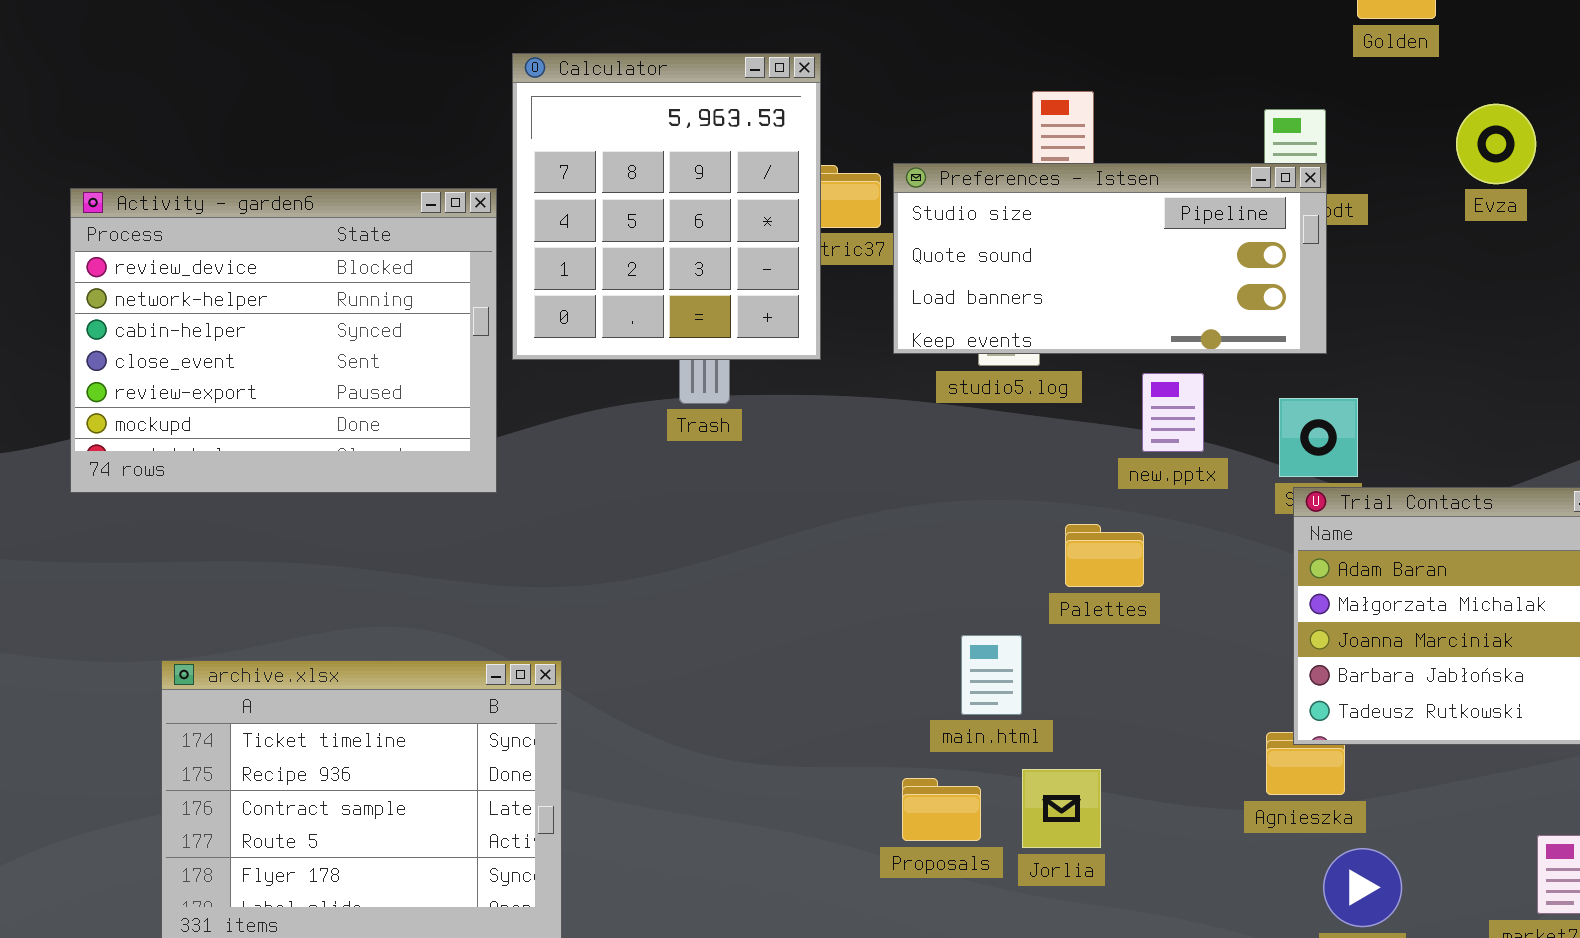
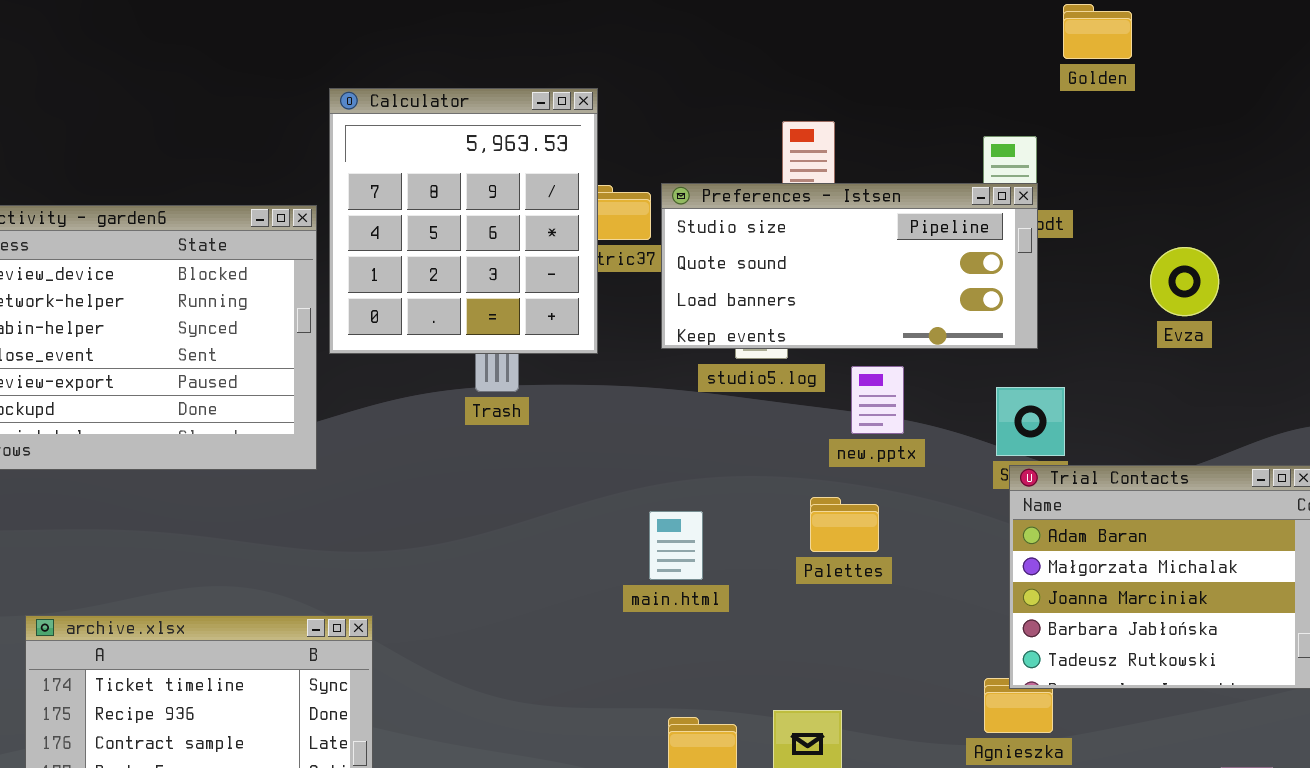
Evza: [1456,104,1536,184] -> [1150,247,1219,316], moved
new.pptx: [1142,373,1204,452] -> [851,366,904,434], moved
main.html: [961,635,1022,715] -> [649,511,703,580], moved

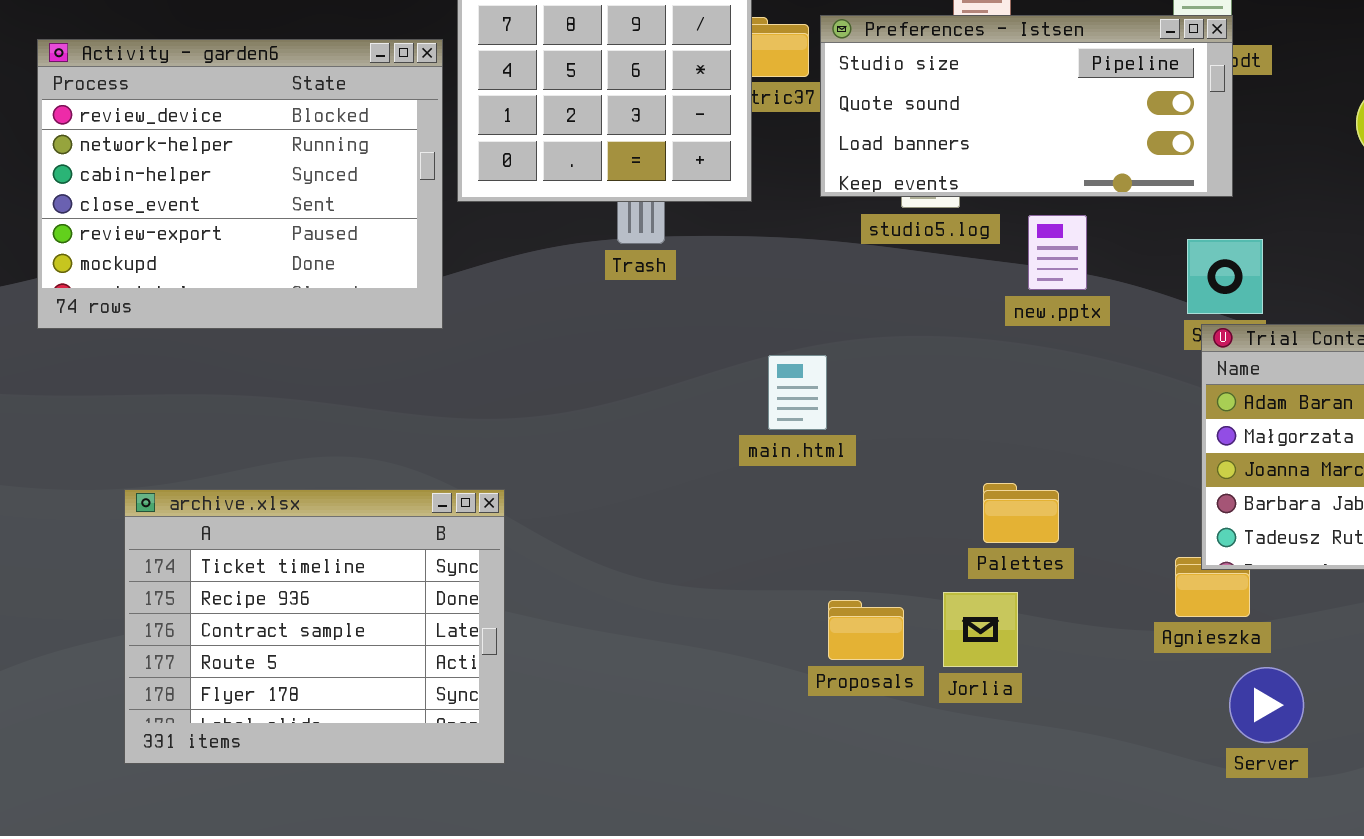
Palettes: [810,497,879,552] -> [983,483,1059,543], moved
main.html: [649,511,703,580] -> [768,355,827,430], moved

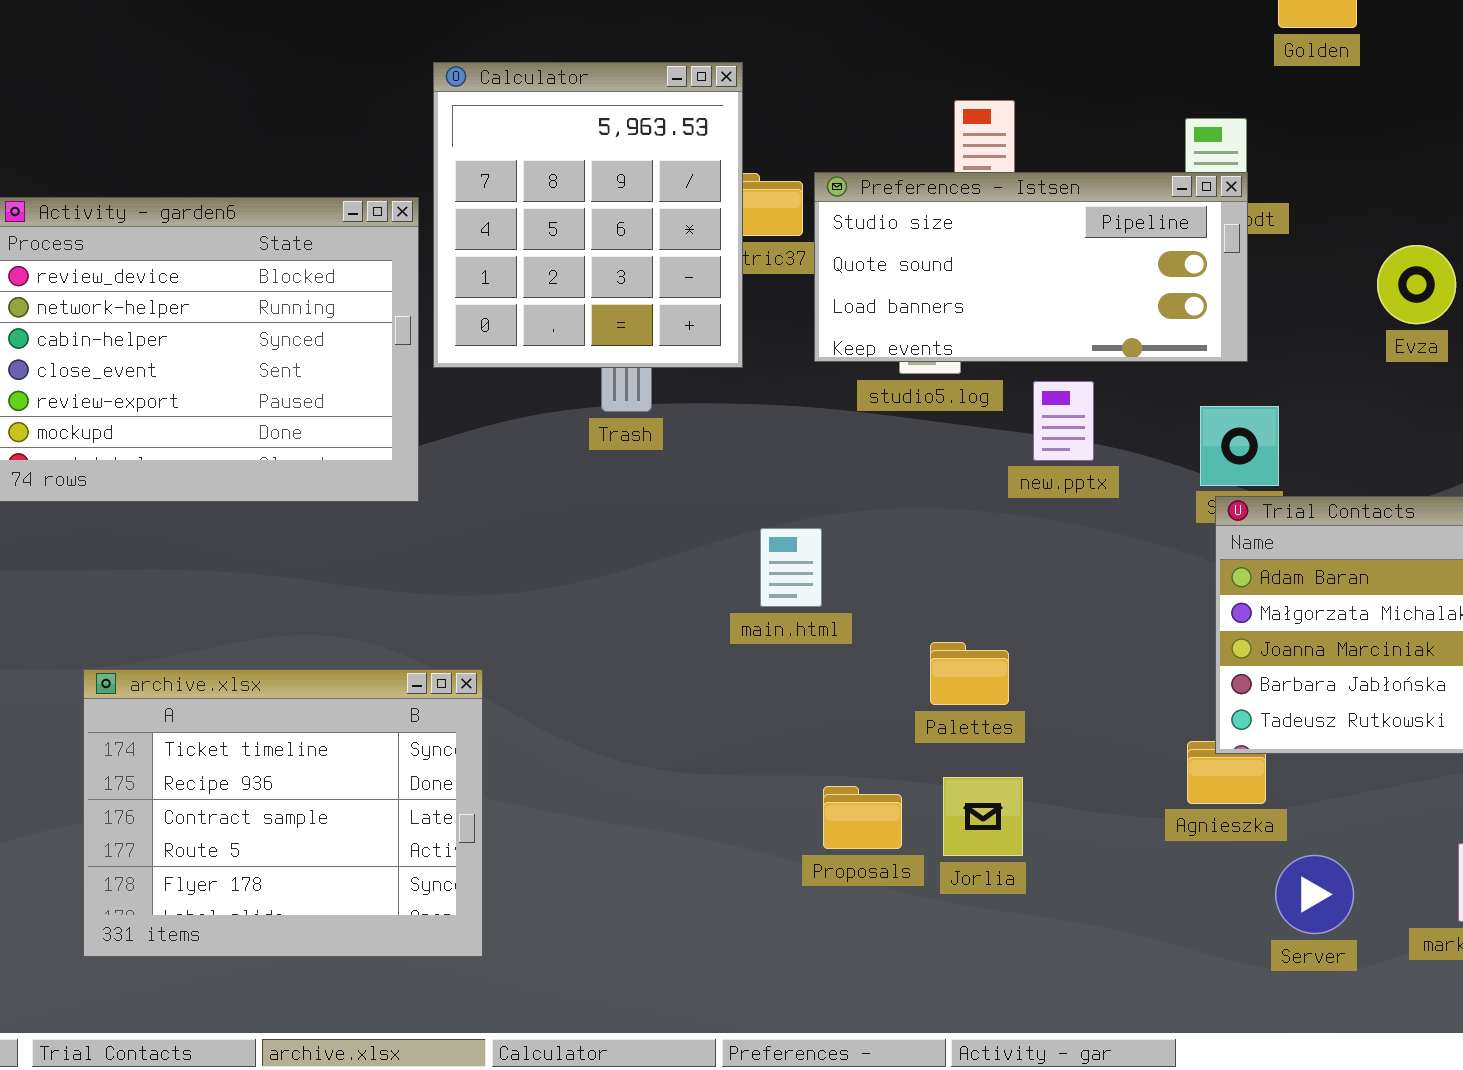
Palettes: [983,483,1059,543] -> [930,642,1009,705], moved
Server: [1229,667,1304,743] -> [1275,855,1354,934], moved

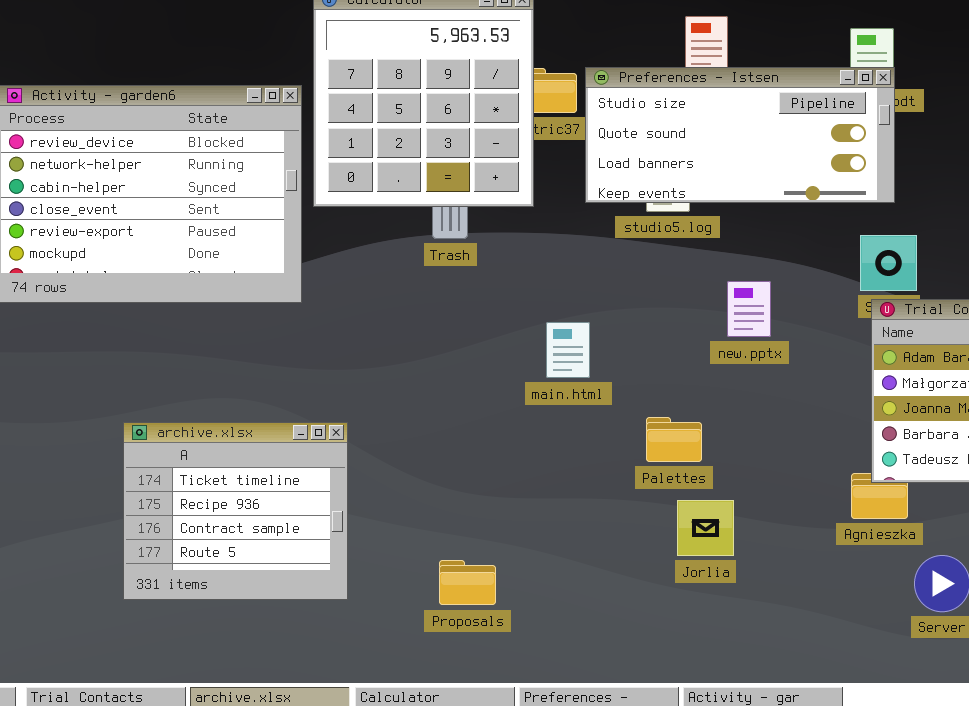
new.pptx: [1033,381,1094,461] -> [727,281,771,337], moved
Palettes: [930,642,1009,705] -> [646,417,702,462], moved
archive.xlsx: [83,669,483,957] -> [123,422,348,600], resized
Proposals: [823,786,902,849] -> [439,560,496,605], moved

